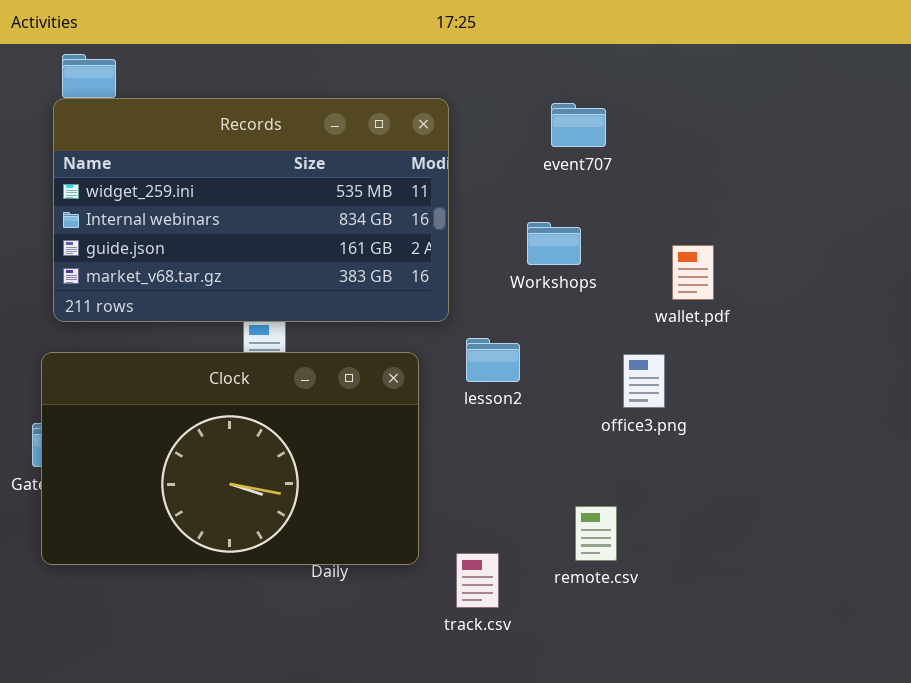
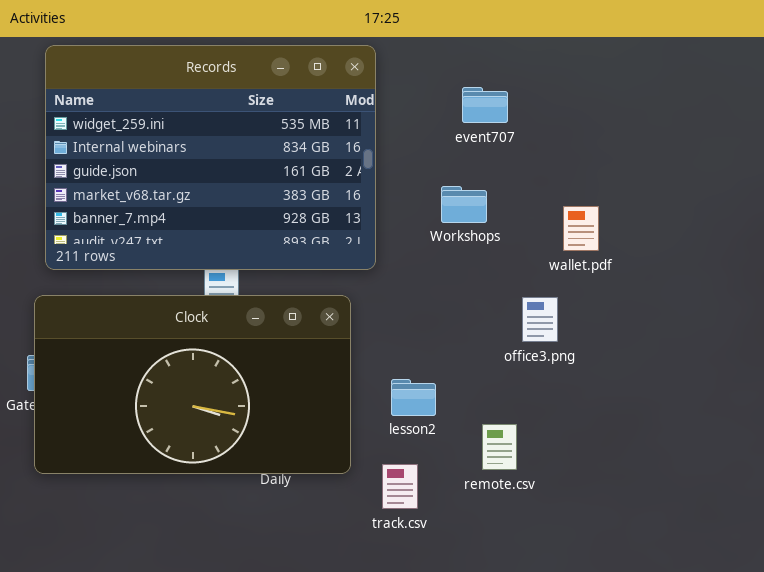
Records: [53,98,449,322] -> [45,45,376,270], resized
lesson2: [466,338,520,382] -> [391,379,436,416], moved

